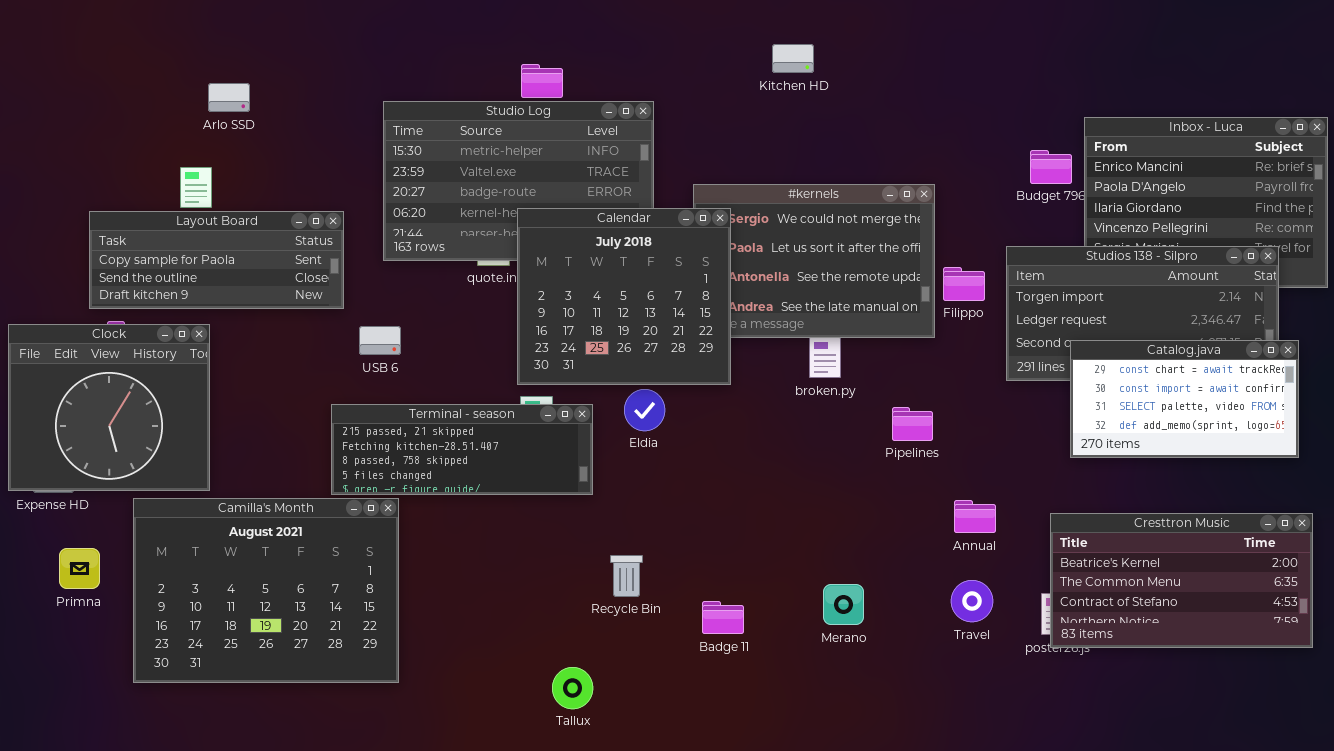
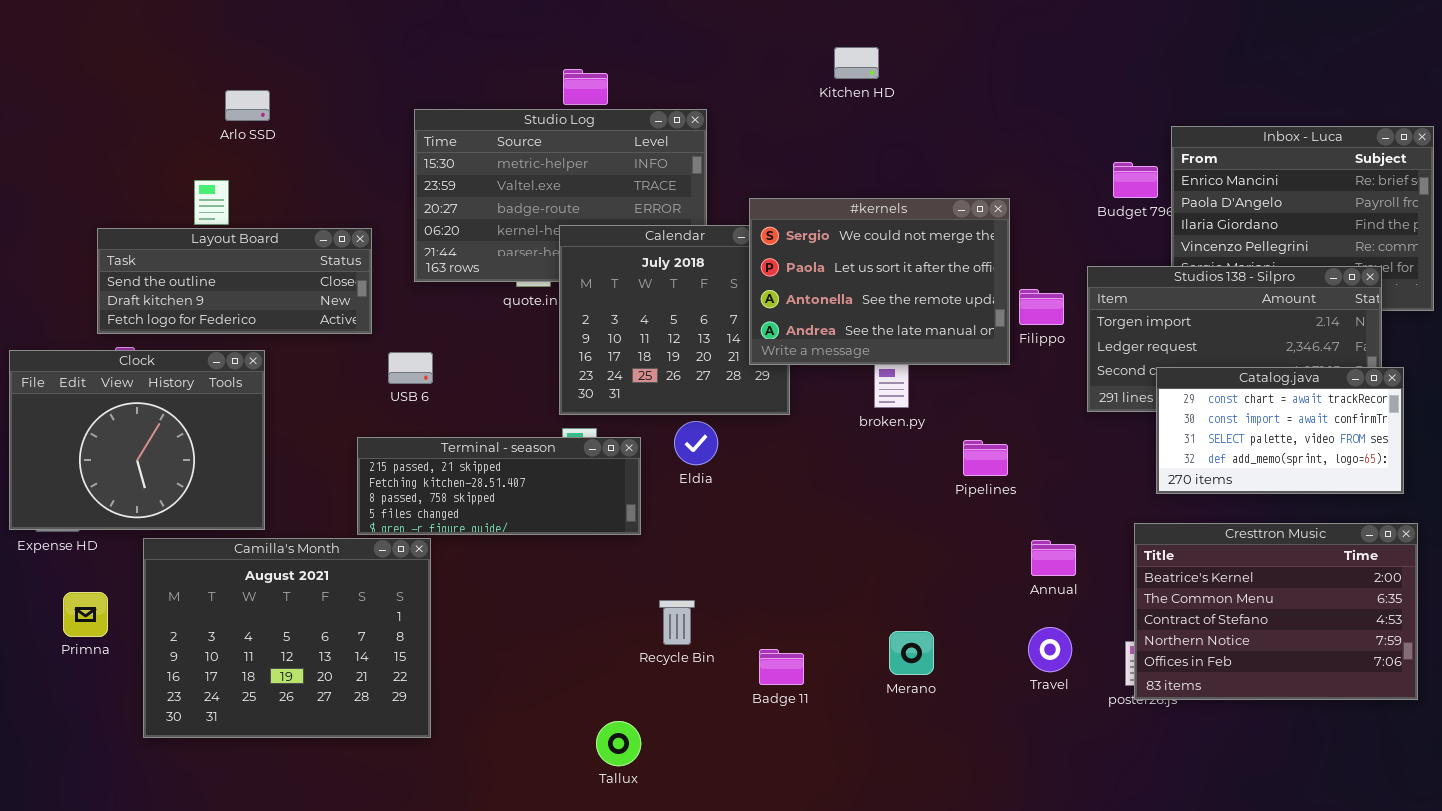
#kernels: [693,184,935,338] -> [749,198,1010,365], raised
Layout Board: [89,211,344,309] -> [97,228,372,334], scrolled down 1 row
Clock: [8,324,210,491] -> [9,350,265,530], resized
Cresttron Music: [1050,513,1313,648] -> [1134,523,1418,700], resized

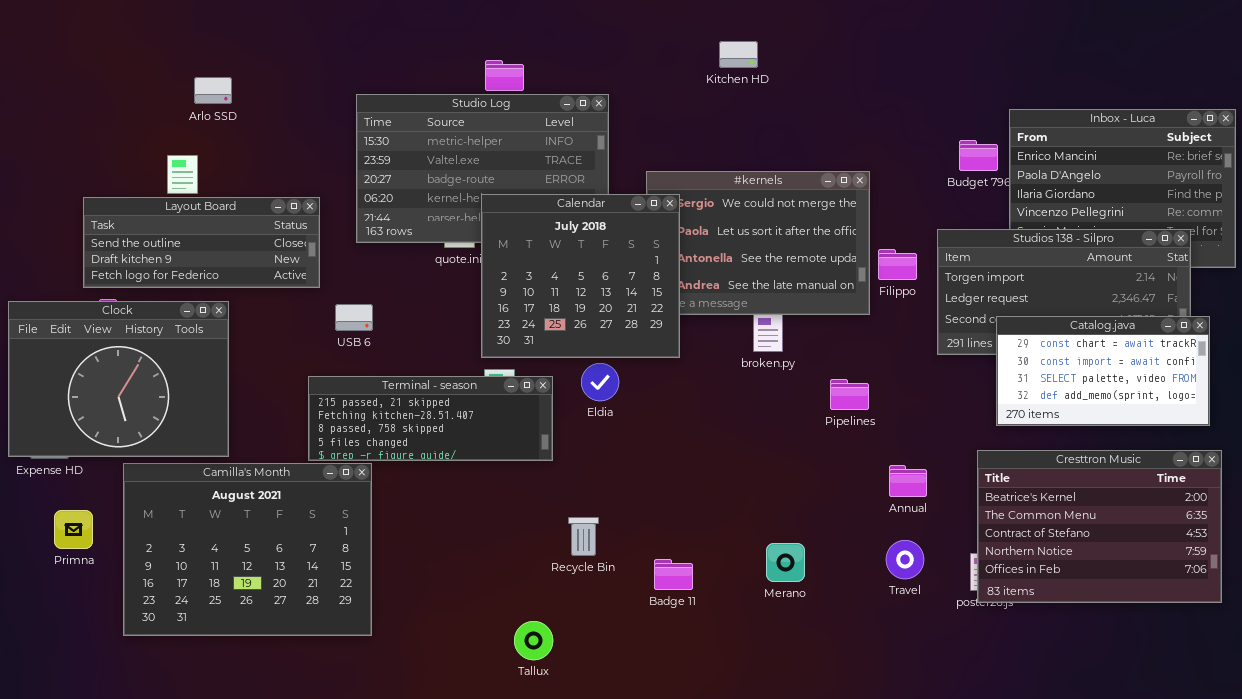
Calendar: [559,225,790,415] -> [481,194,680,358], raised

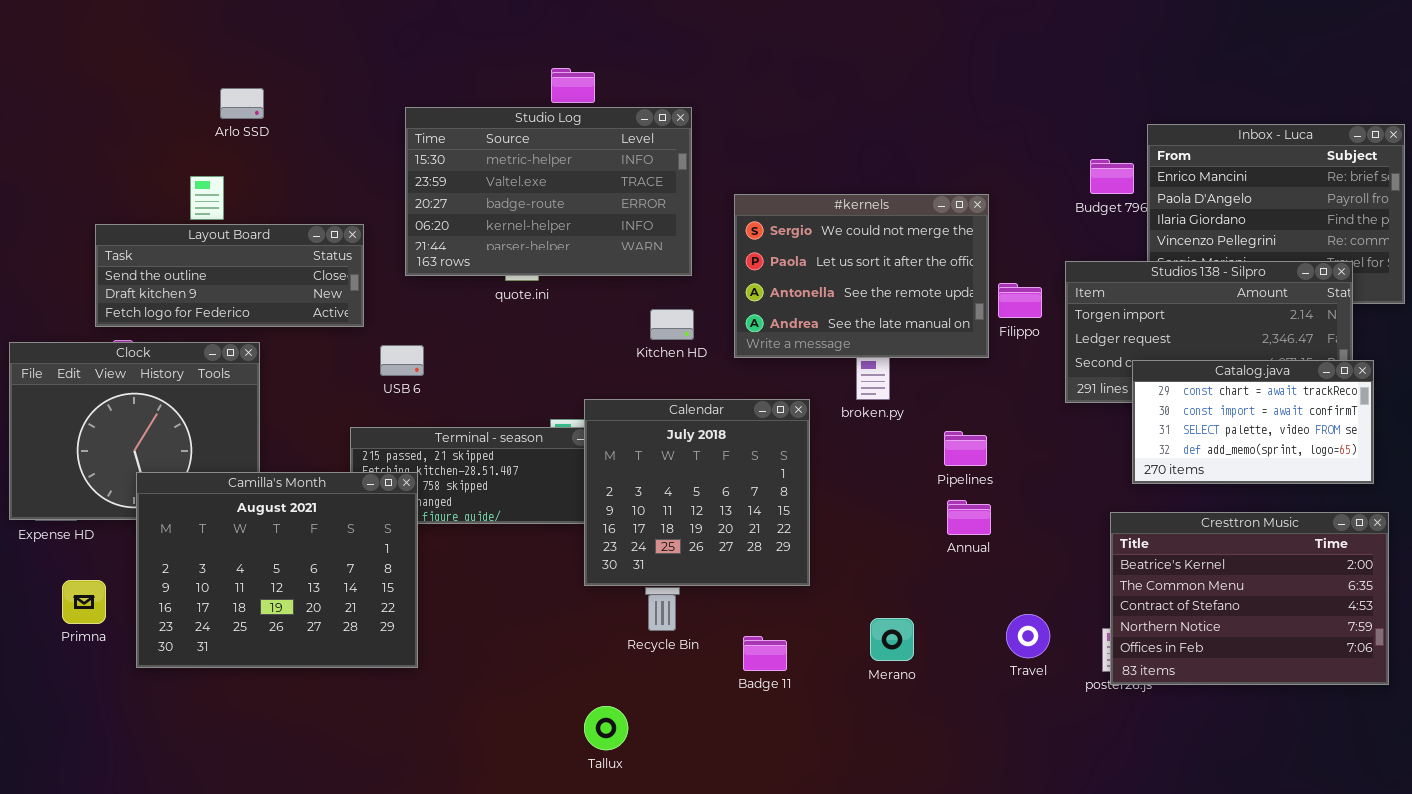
Kitchen HD: [719,41,758,68] -> [650,309,694,340], moved
Calendar: [481,194,680,358] -> [584,399,810,586], moved
Camilla's Month: [123,463,372,636] -> [136,472,418,668], moved
Annual: [889,465,927,497] -> [947,500,991,535], moved

